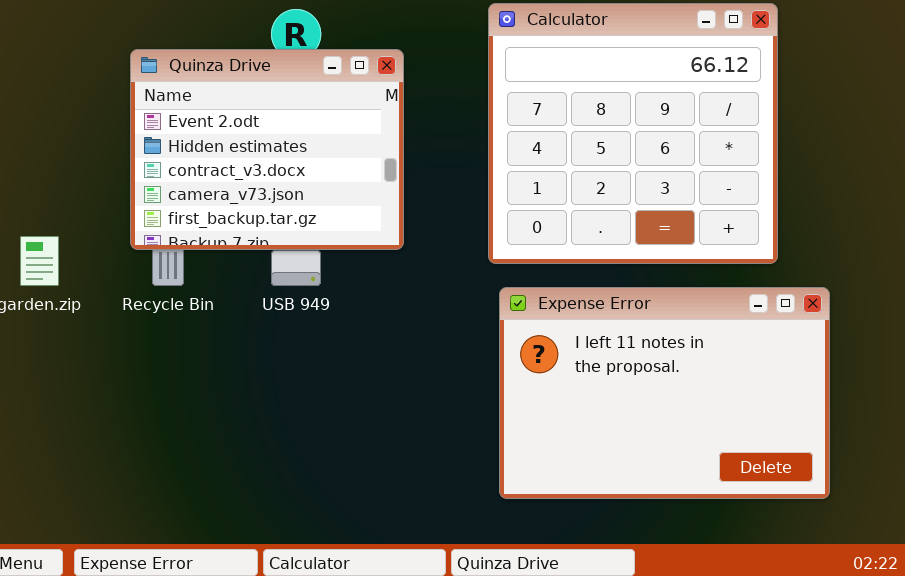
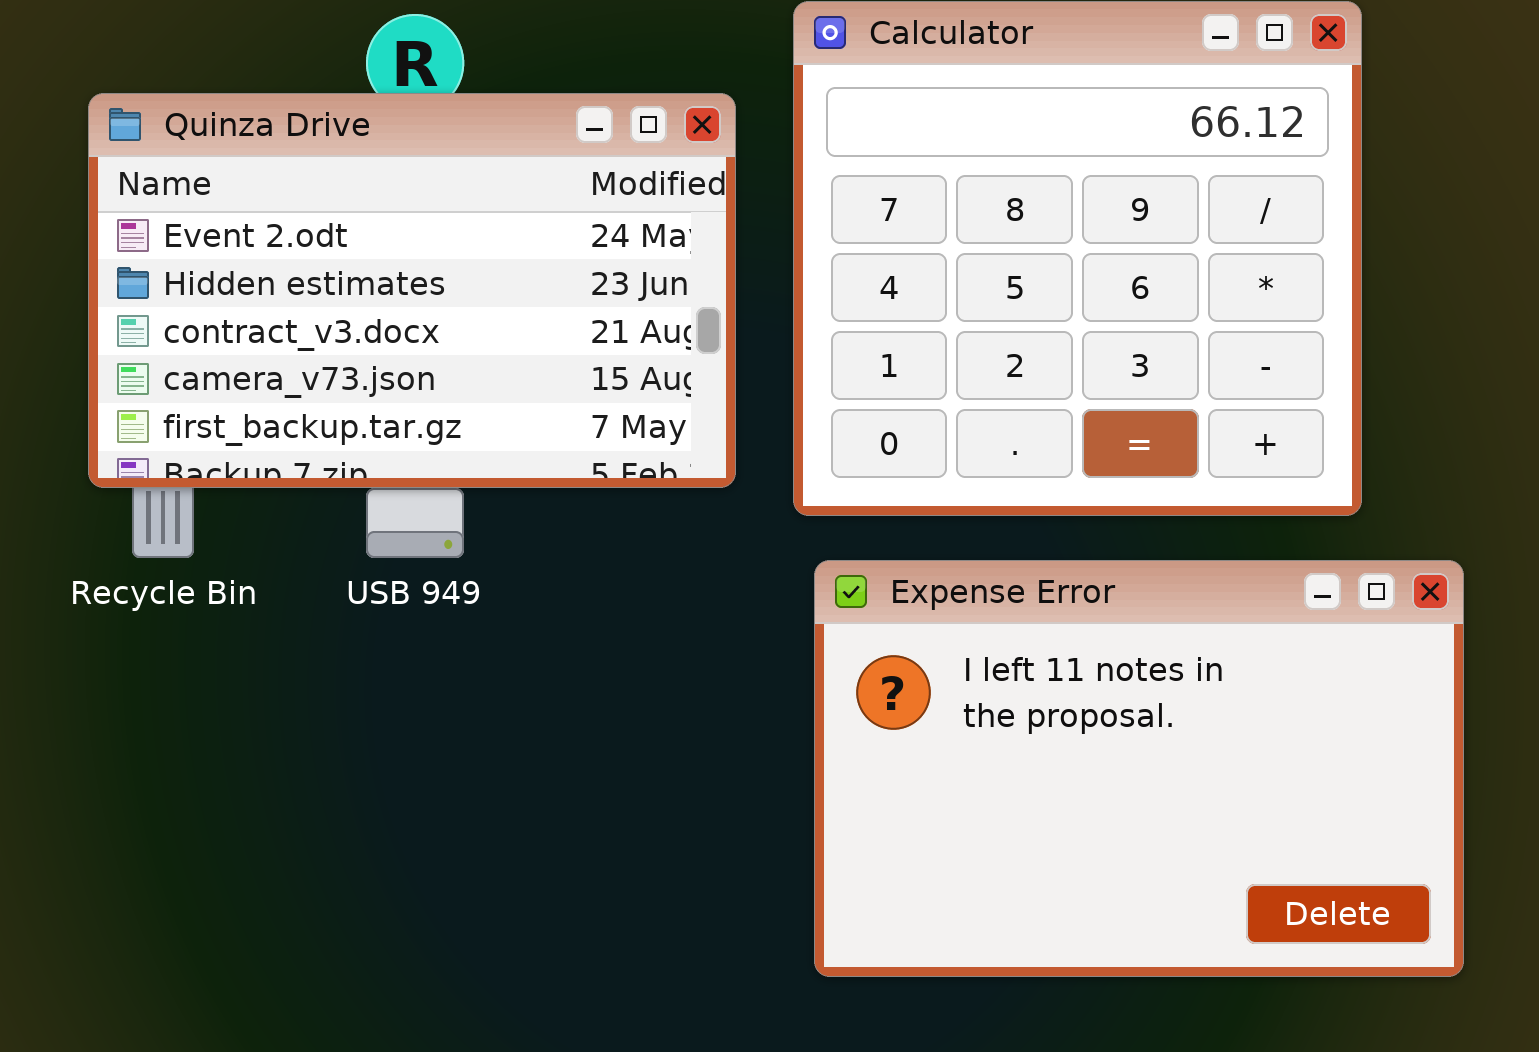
Quinza Drive: [130,49,404,250] -> [88,93,736,488], resized

